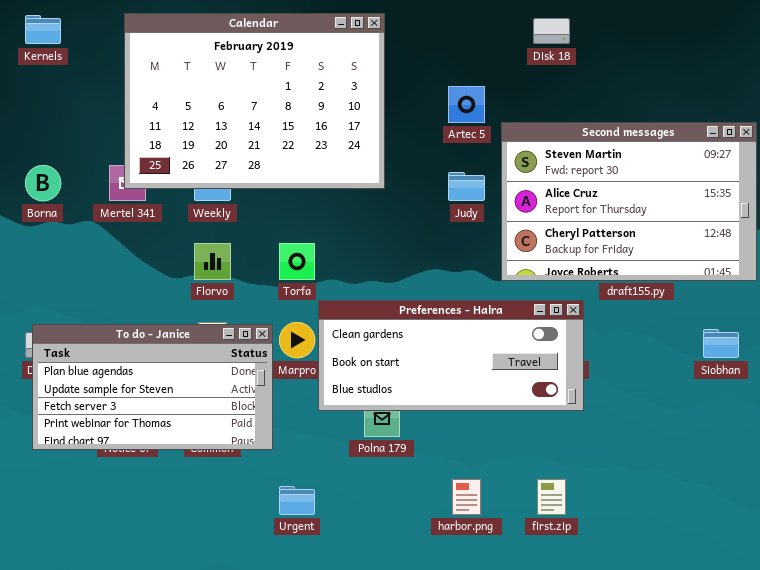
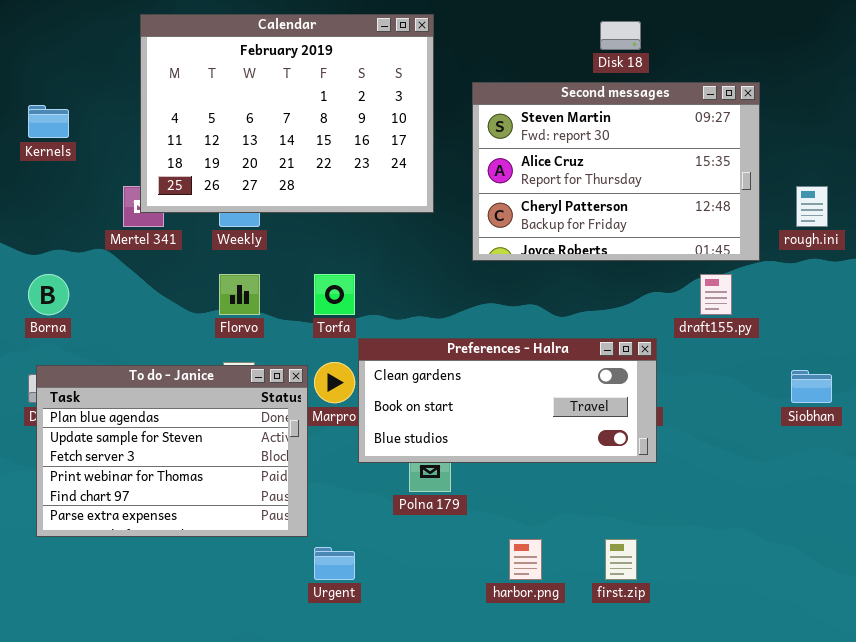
Kernels: [25,15,61,44] -> [28,105,69,138], moved
Second messages: [501,122,757,281] -> [472,82,760,261], moved
Borna: [25,165,61,201] -> [28,274,69,315], moved
To do - Janice: [32,324,273,450] -> [36,365,308,537], resized

